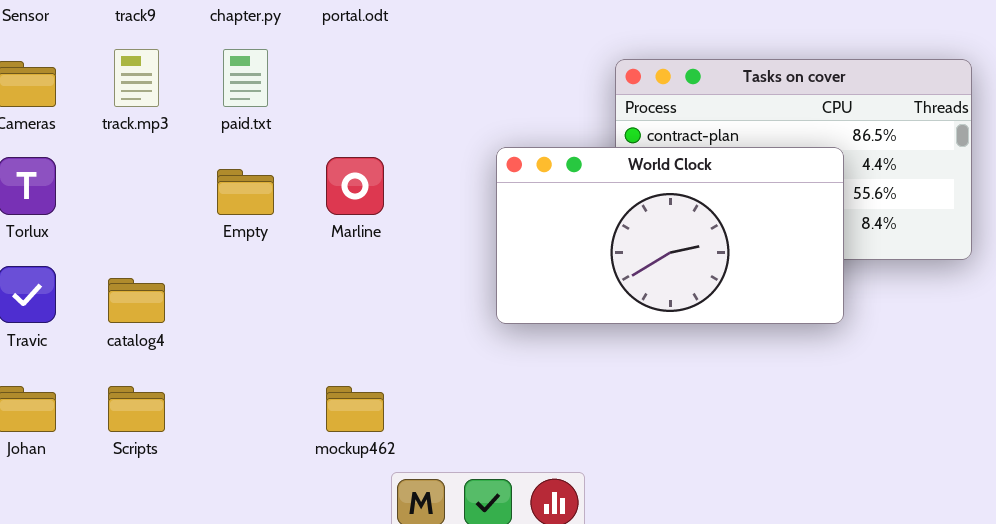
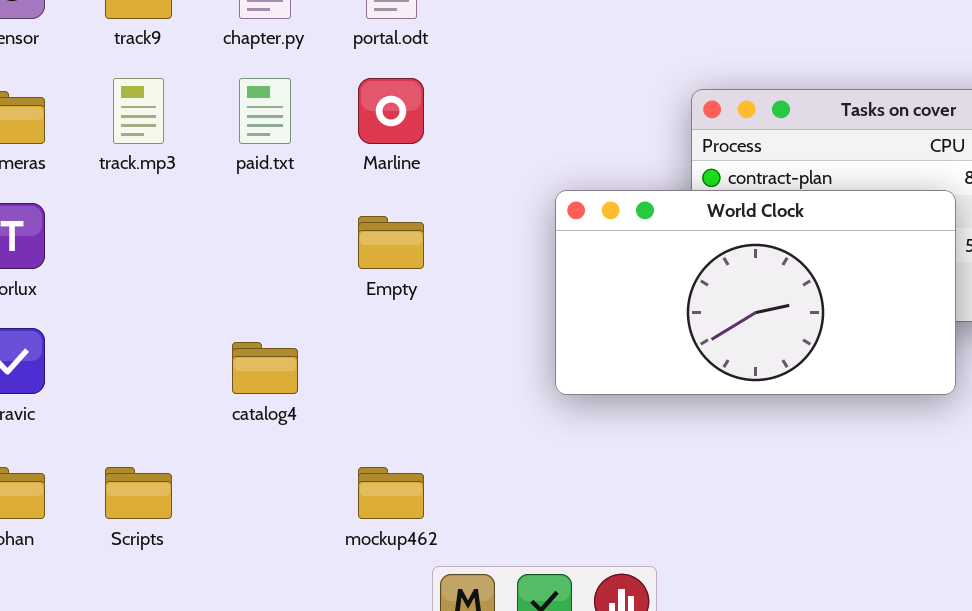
Marline: [326,157,384,215] -> [358,78,424,144], moved
Empty: [217,169,274,215] -> [358,216,424,269], moved
catalog4: [108,278,165,323] -> [232,342,298,394], moved

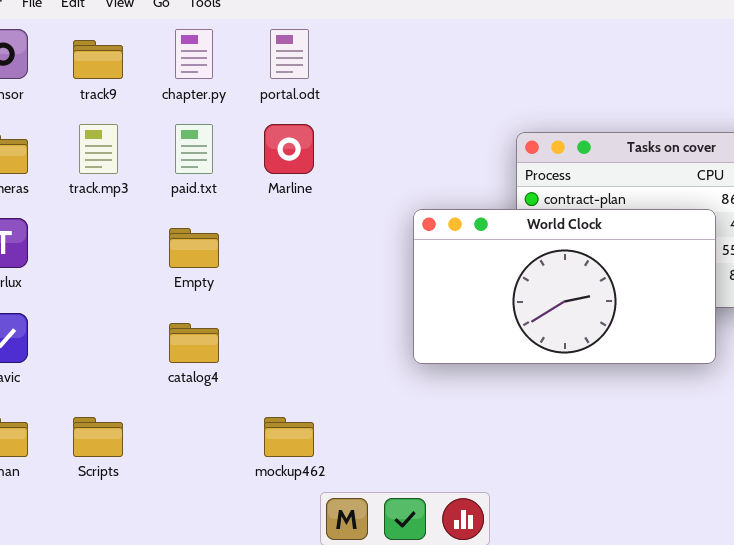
Empty: [358,216,424,269] -> [169,228,219,268], moved

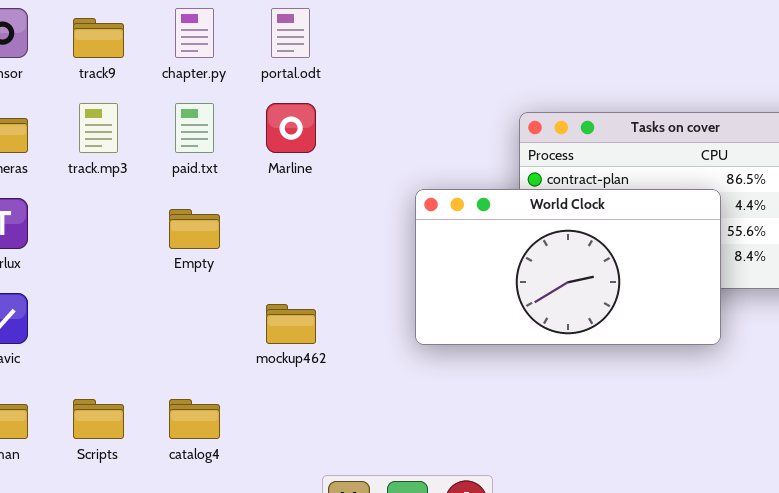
catalog4: [169,323,219,363] -> [169,399,220,439], moved
mockup462: [264,417,314,457] -> [266,304,316,344], moved

